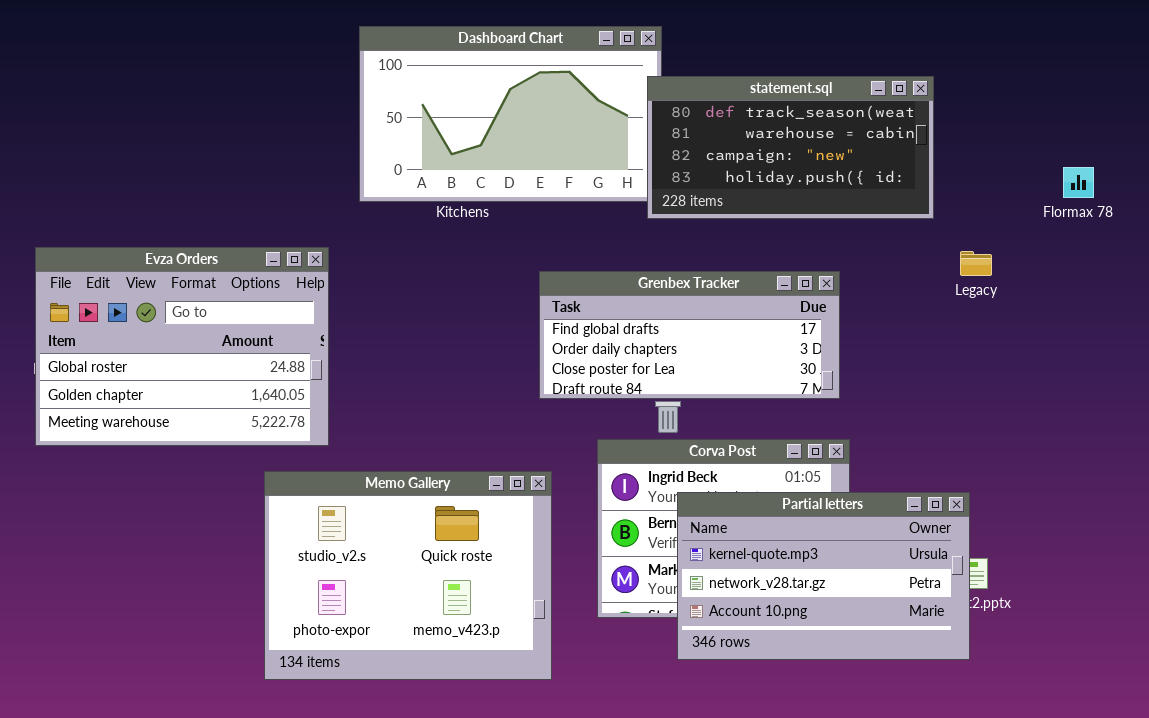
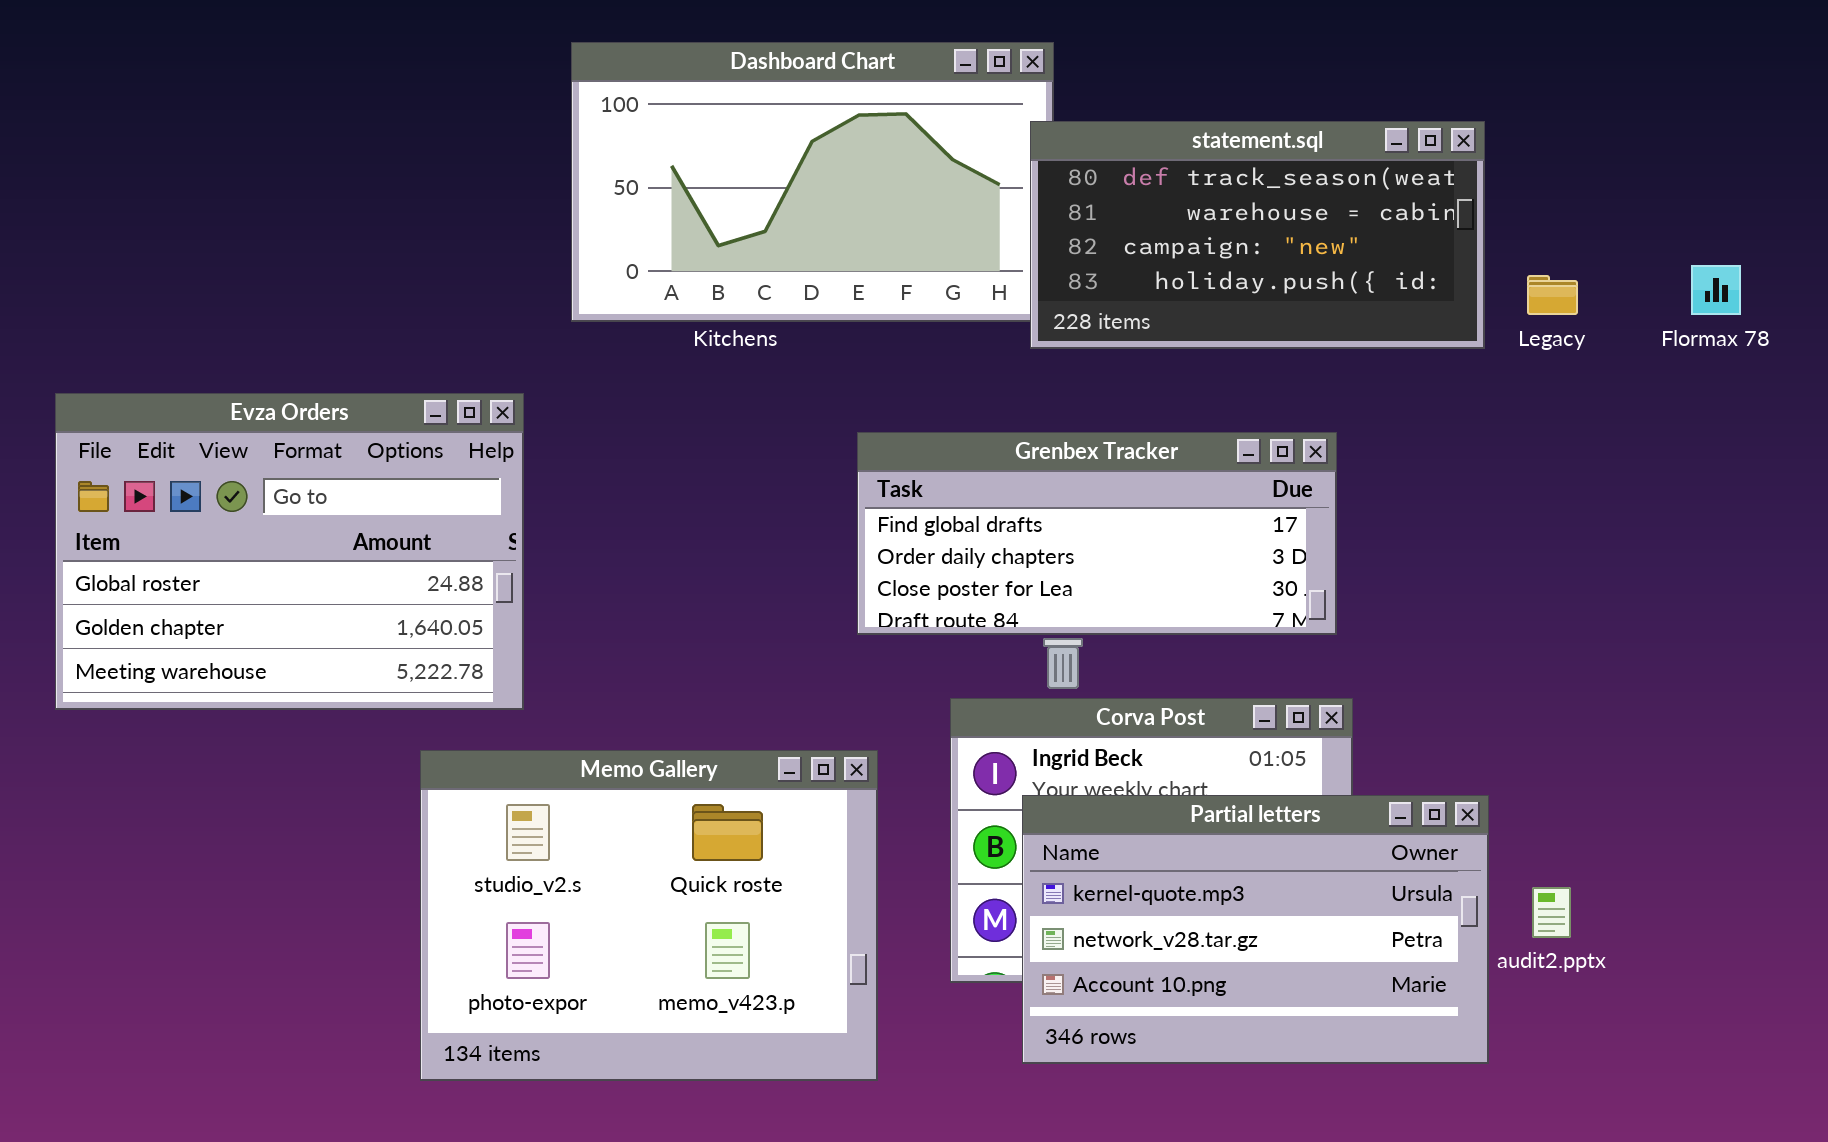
Legacy: [960,251,992,276] -> [1527,275,1578,315], moved
Partial letters: [677,492,970,660] -> [1022,795,1489,1064], moved

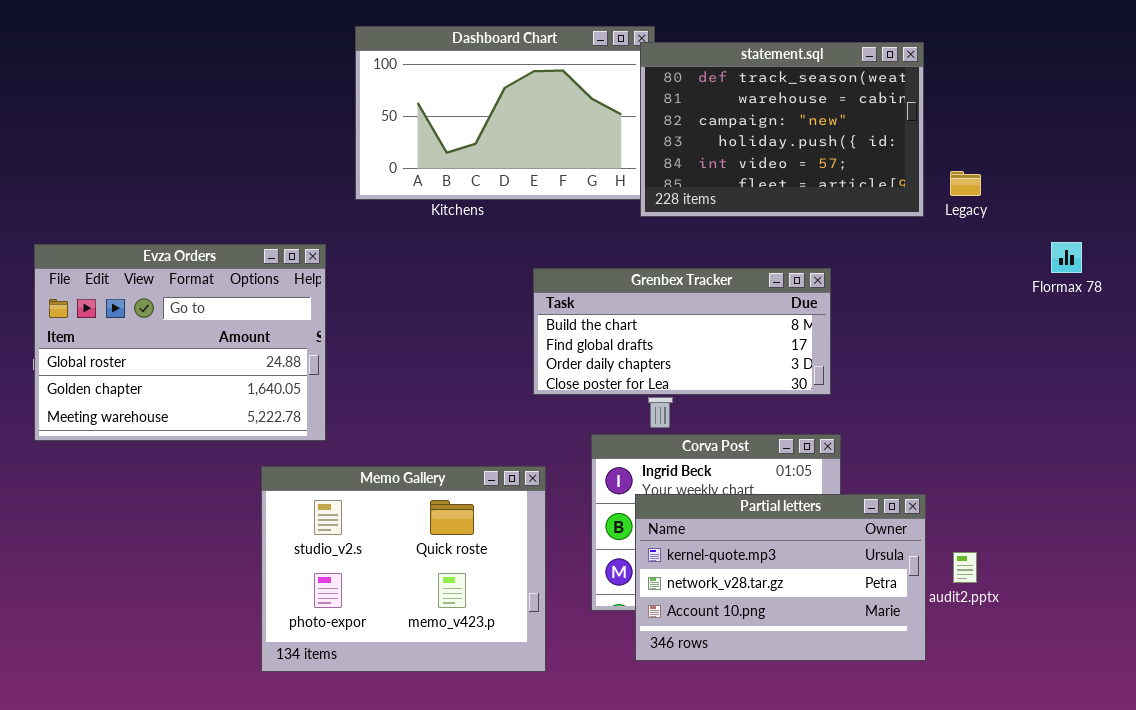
statement.sql: [1030,121,1485,349] -> [640,42,924,217], resized
Flormax 78: [1691,265,1741,315] -> [1051,242,1082,273], moved
Grenbex Tracker: [857,432,1337,635] -> [533,268,831,395], scrolled up 1 row

